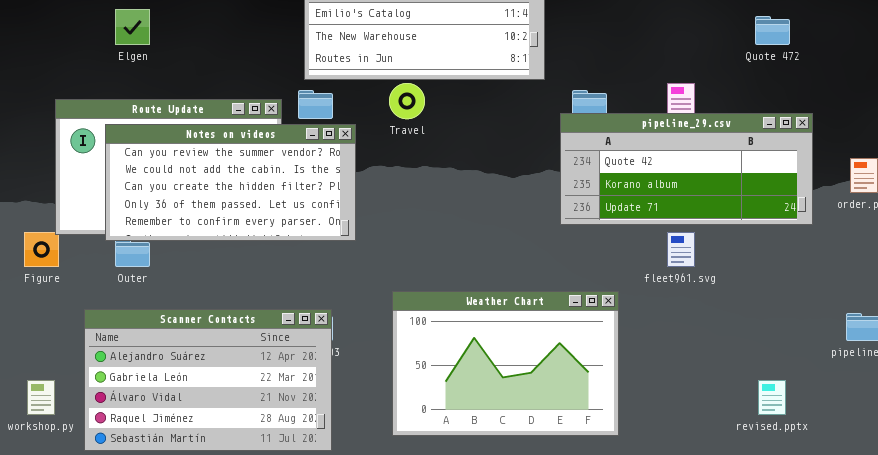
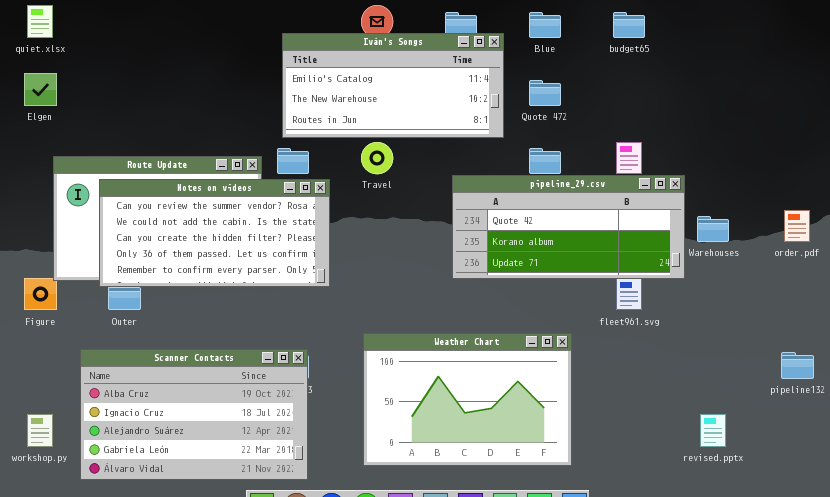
Elgen: [115,9,150,45] -> [24,73,57,106], moved
Quote 472: [755,16,790,45] -> [529,80,561,106], moved
pipeline_29.csv: [560,113,813,225] -> [452,175,685,279], moved
Scanner Contacts: [84,309,332,451] -> [80,349,308,480], scrolled up 2 rows

